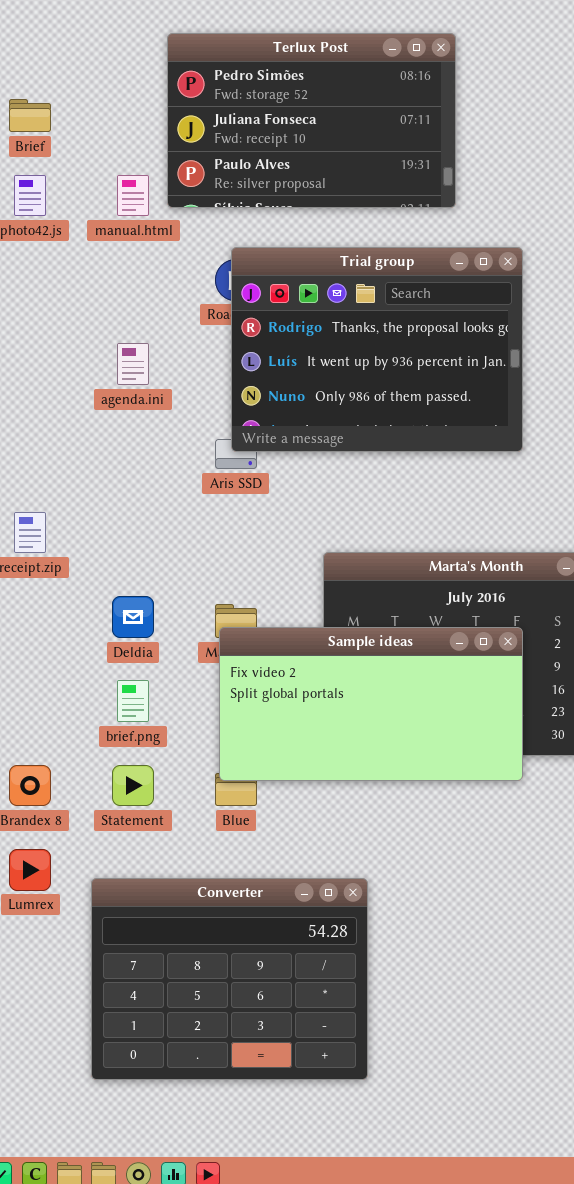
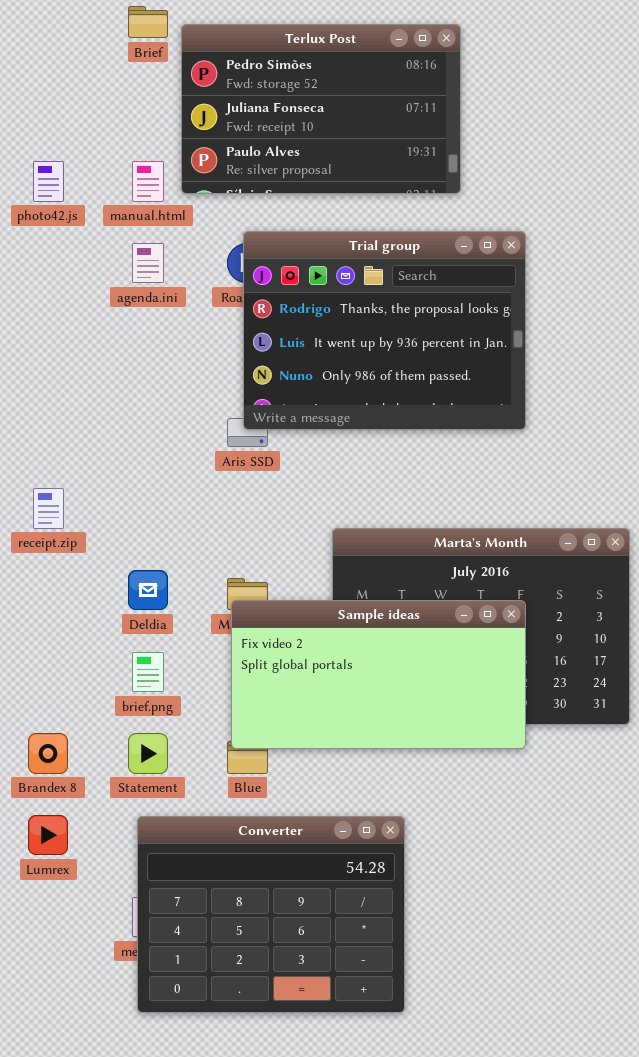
Brief: [9,99,51,132] -> [128,6,168,38], moved
agenda.ini: [117,343,149,385] -> [132,243,164,283], moved
Converter: [91,878,368,1080] -> [137,816,405,1013], moved

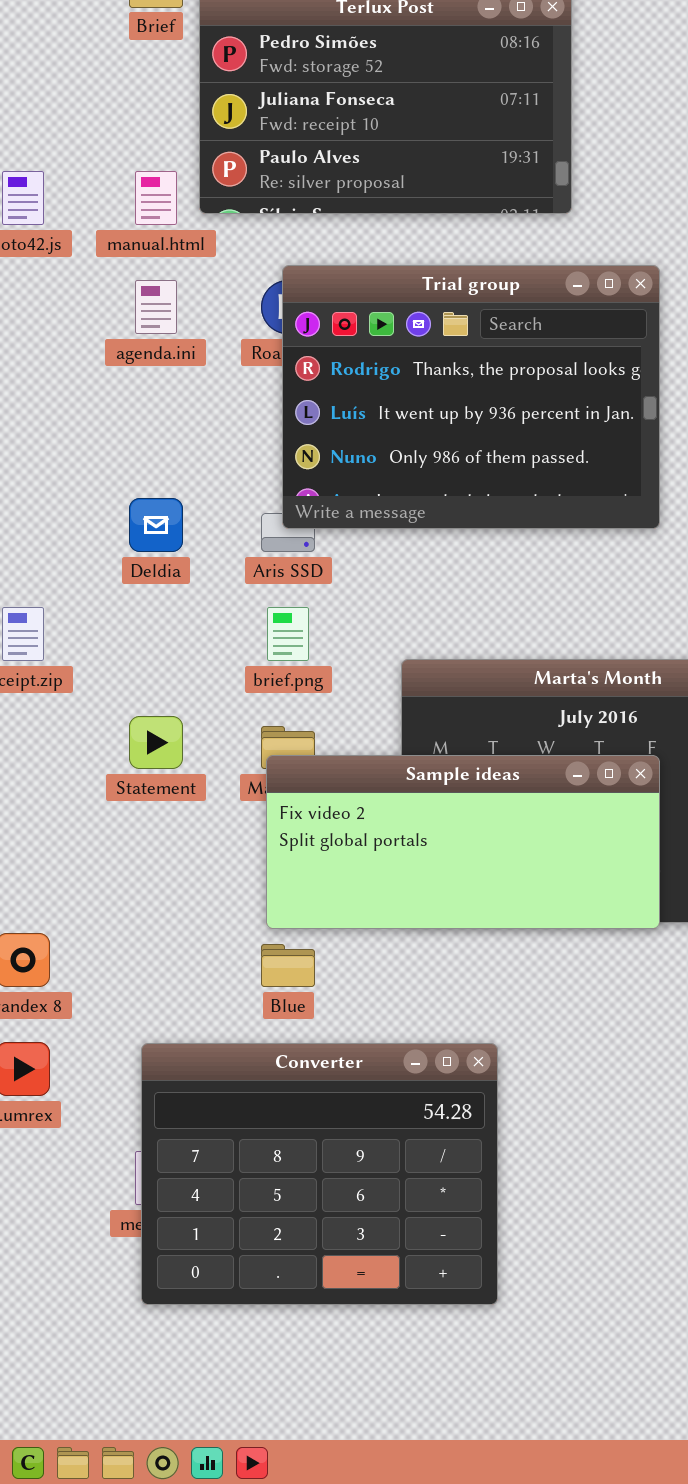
Deldia: [128,570,168,610] -> [129,498,183,552], moved
Sample ideas: [231,600,526,749] -> [266,755,660,929], resized
brief.png: [132,652,164,692] -> [267,607,309,661], moved
Statement: [128,733,168,774] -> [129,716,183,769], moved

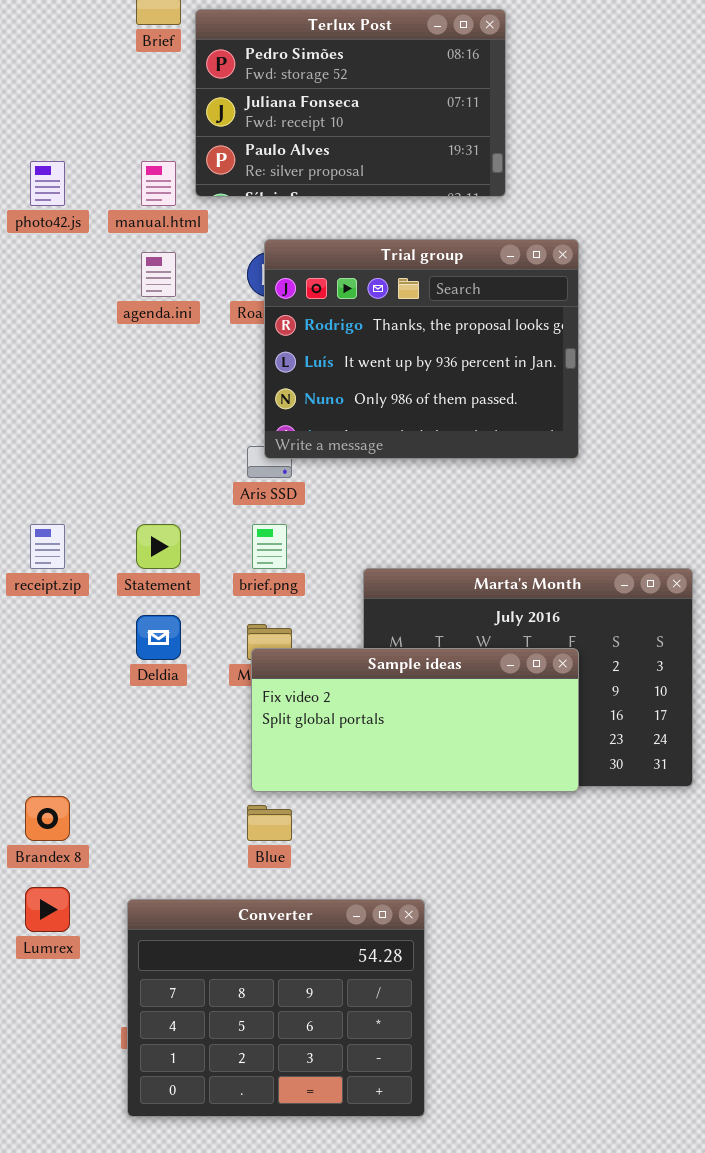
Deldia: [129,498,183,552] -> [136,615,181,660], moved
Statement: [129,716,183,769] -> [136,524,181,569], moved
Converter: [141,1043,498,1305] -> [127,899,425,1117], moved

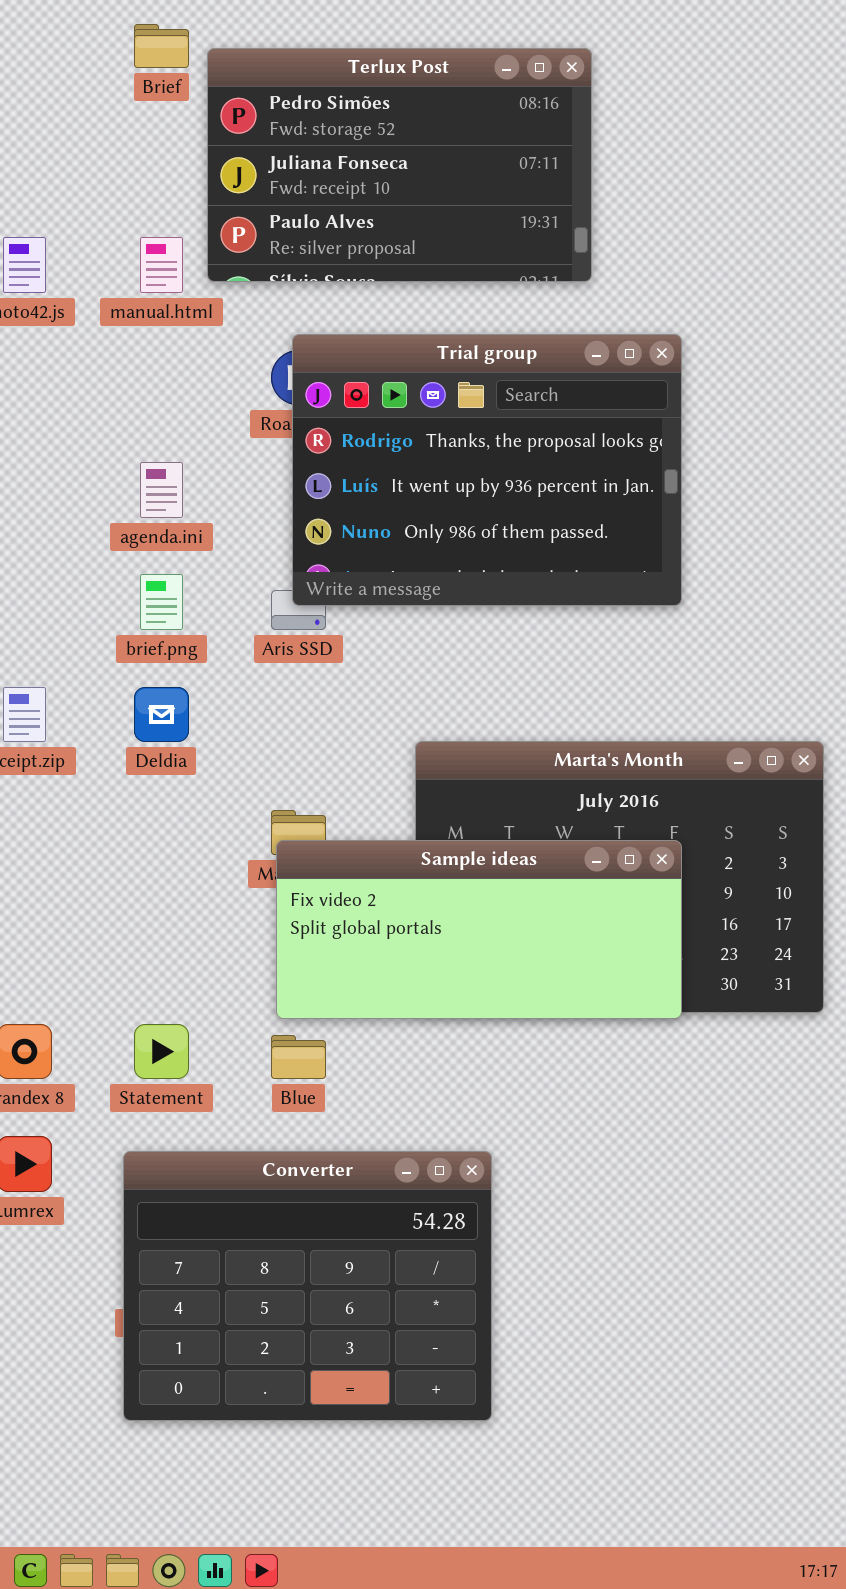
agenda.ini: [141,252,176,297] -> [140,462,183,518], moved
Statement: [136,524,181,569] -> [134,1024,189,1079], moved
brief.png: [252,524,287,569] -> [140,574,183,630], moved
Deldia: [136,615,181,660] -> [134,687,189,742], moved

